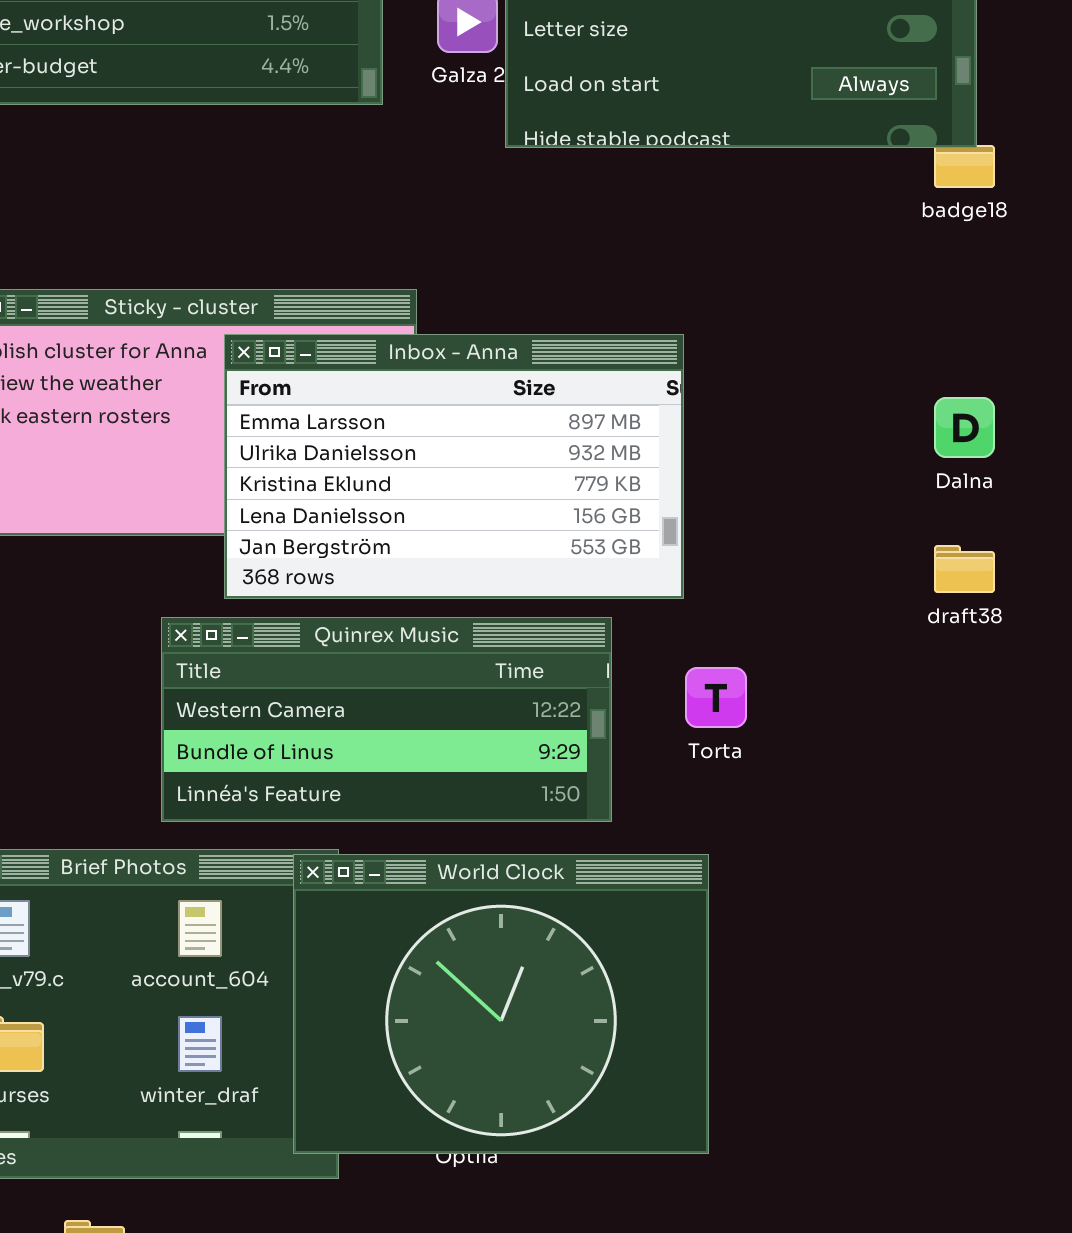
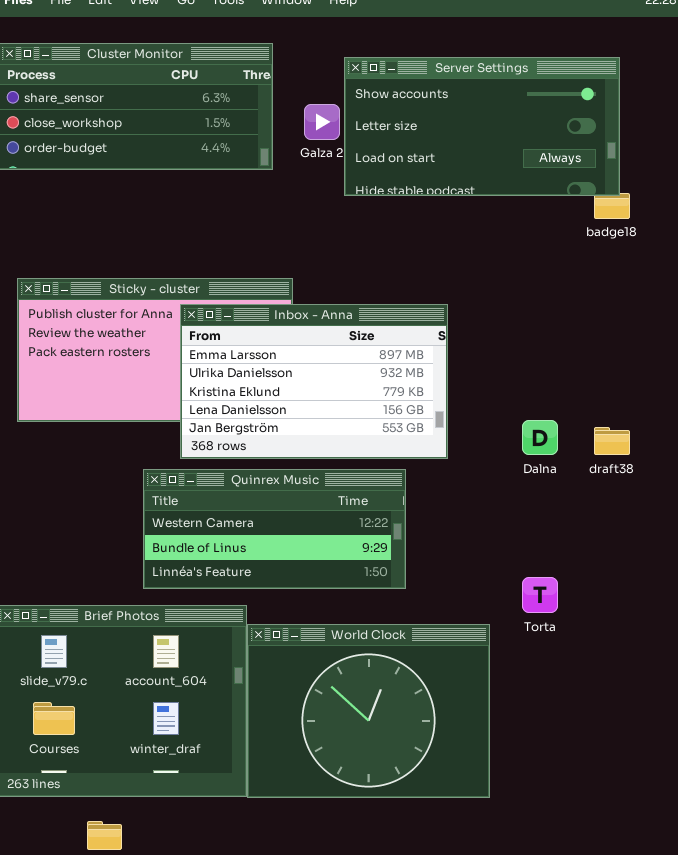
Dalna: [934,397,995,458] -> [522,420,558,455], moved
Torta: [685,667,747,728] -> [522,577,558,613], moved
World Clock: [293,854,709,1154] -> [247,624,490,798], moved

